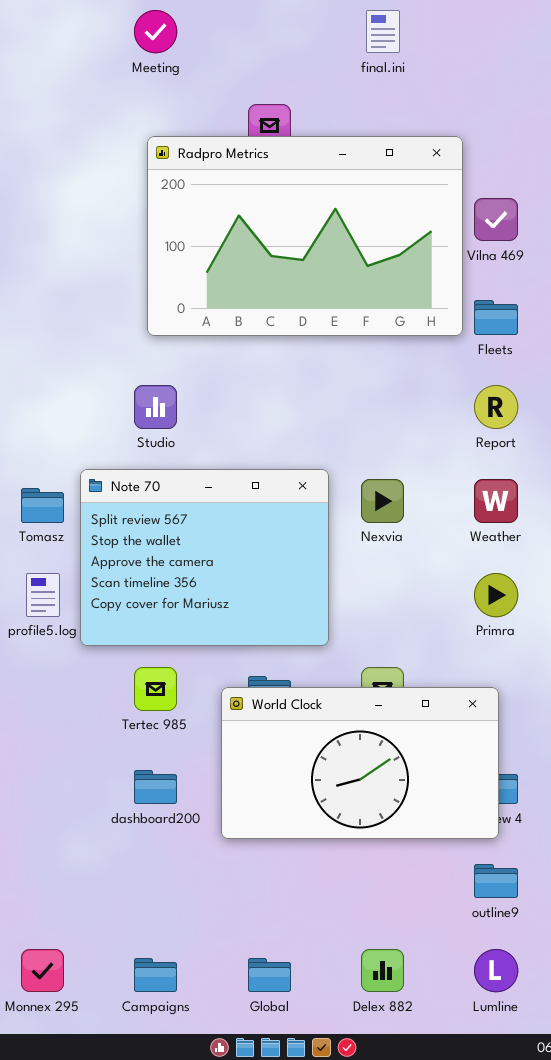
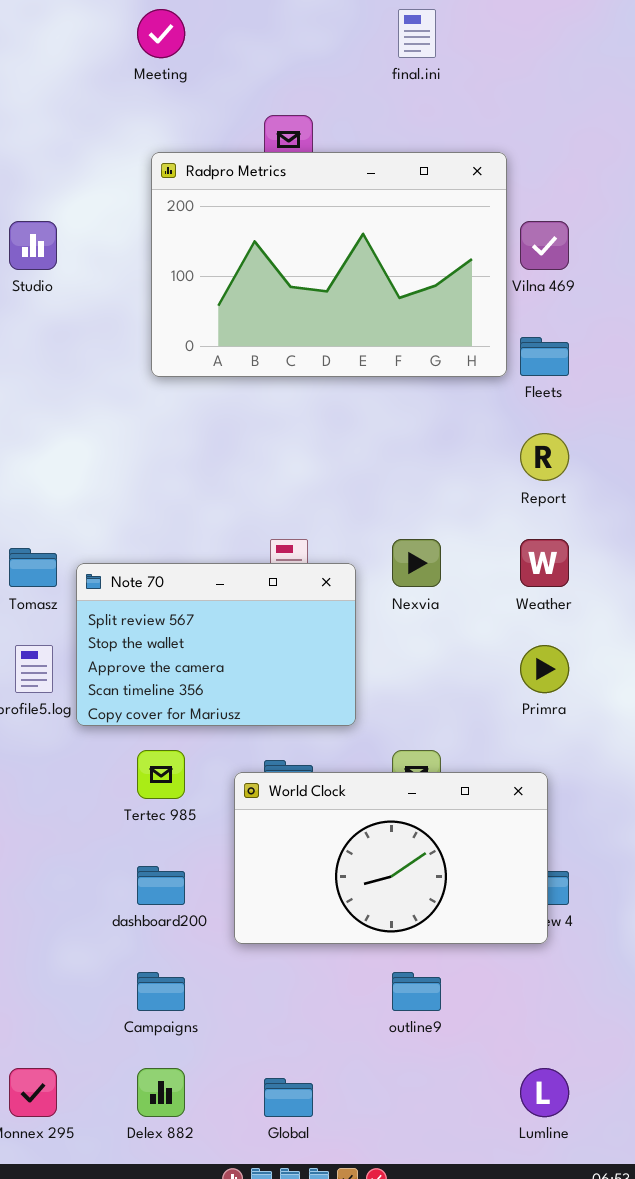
Studio: [134,385,177,429] -> [9,221,57,270], moved
Note 70: [80,469,329,646] -> [76,563,356,726], resized
outline9: [474,864,518,898] -> [392,972,441,1011], moved
Delex 882: [361,949,404,992] -> [137,1068,185,1117], moved
Campaigns: [134,958,177,992] -> [137,972,185,1011], moved

